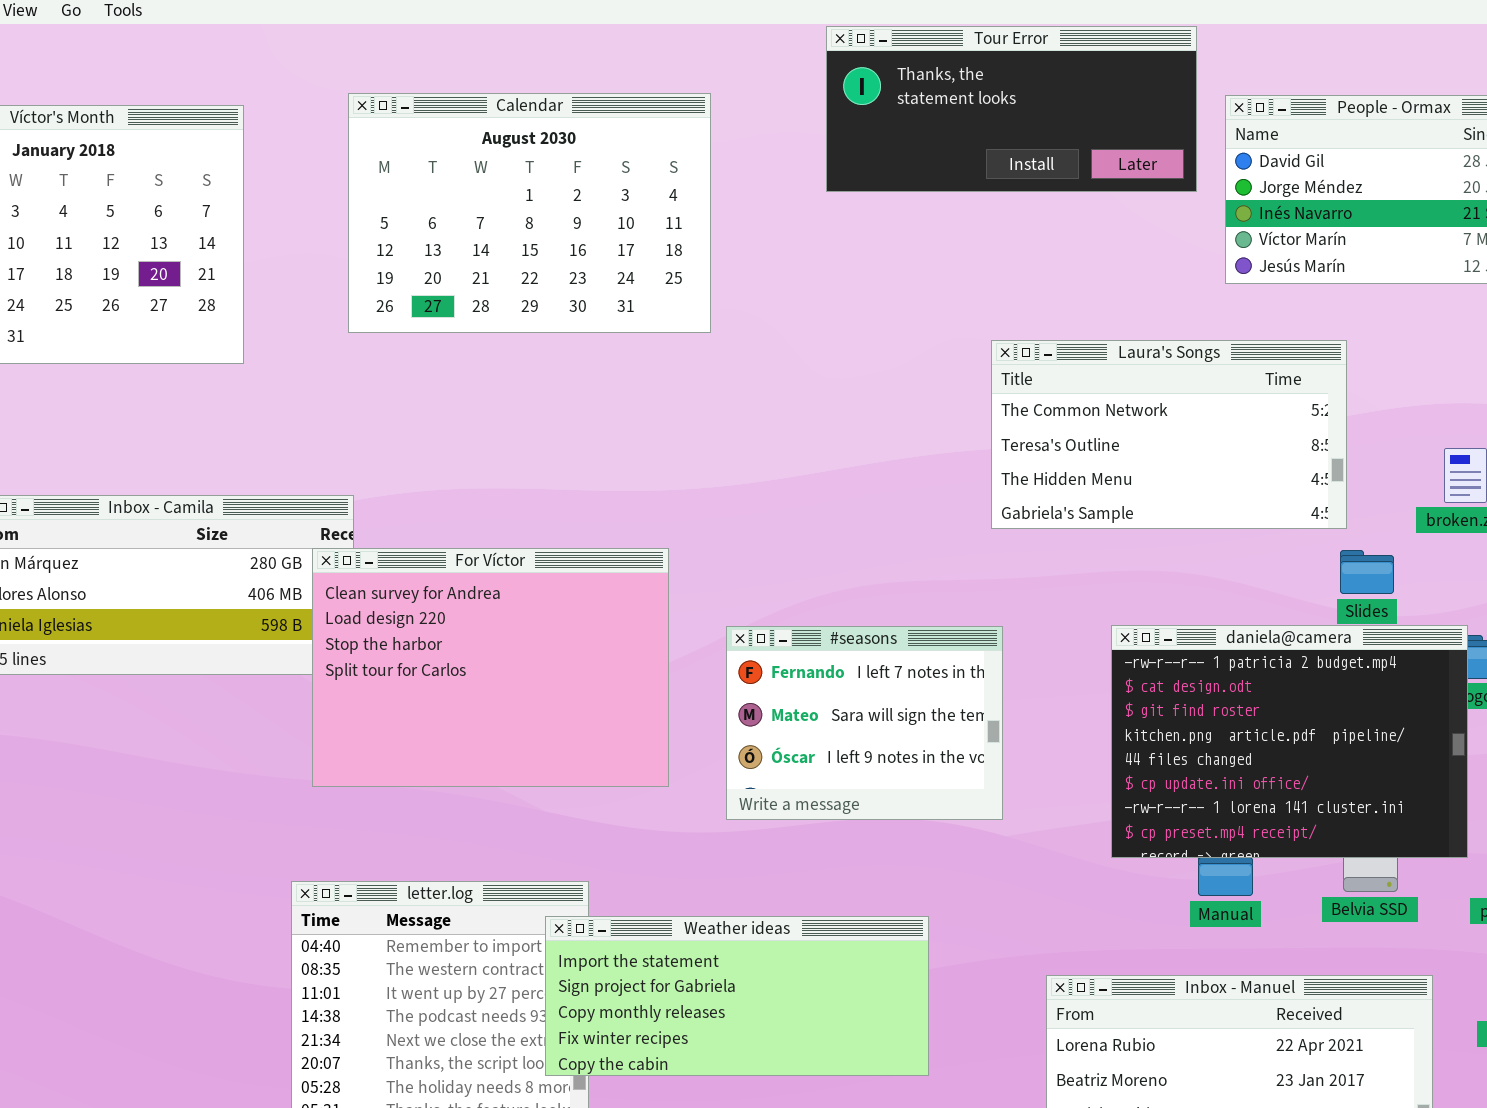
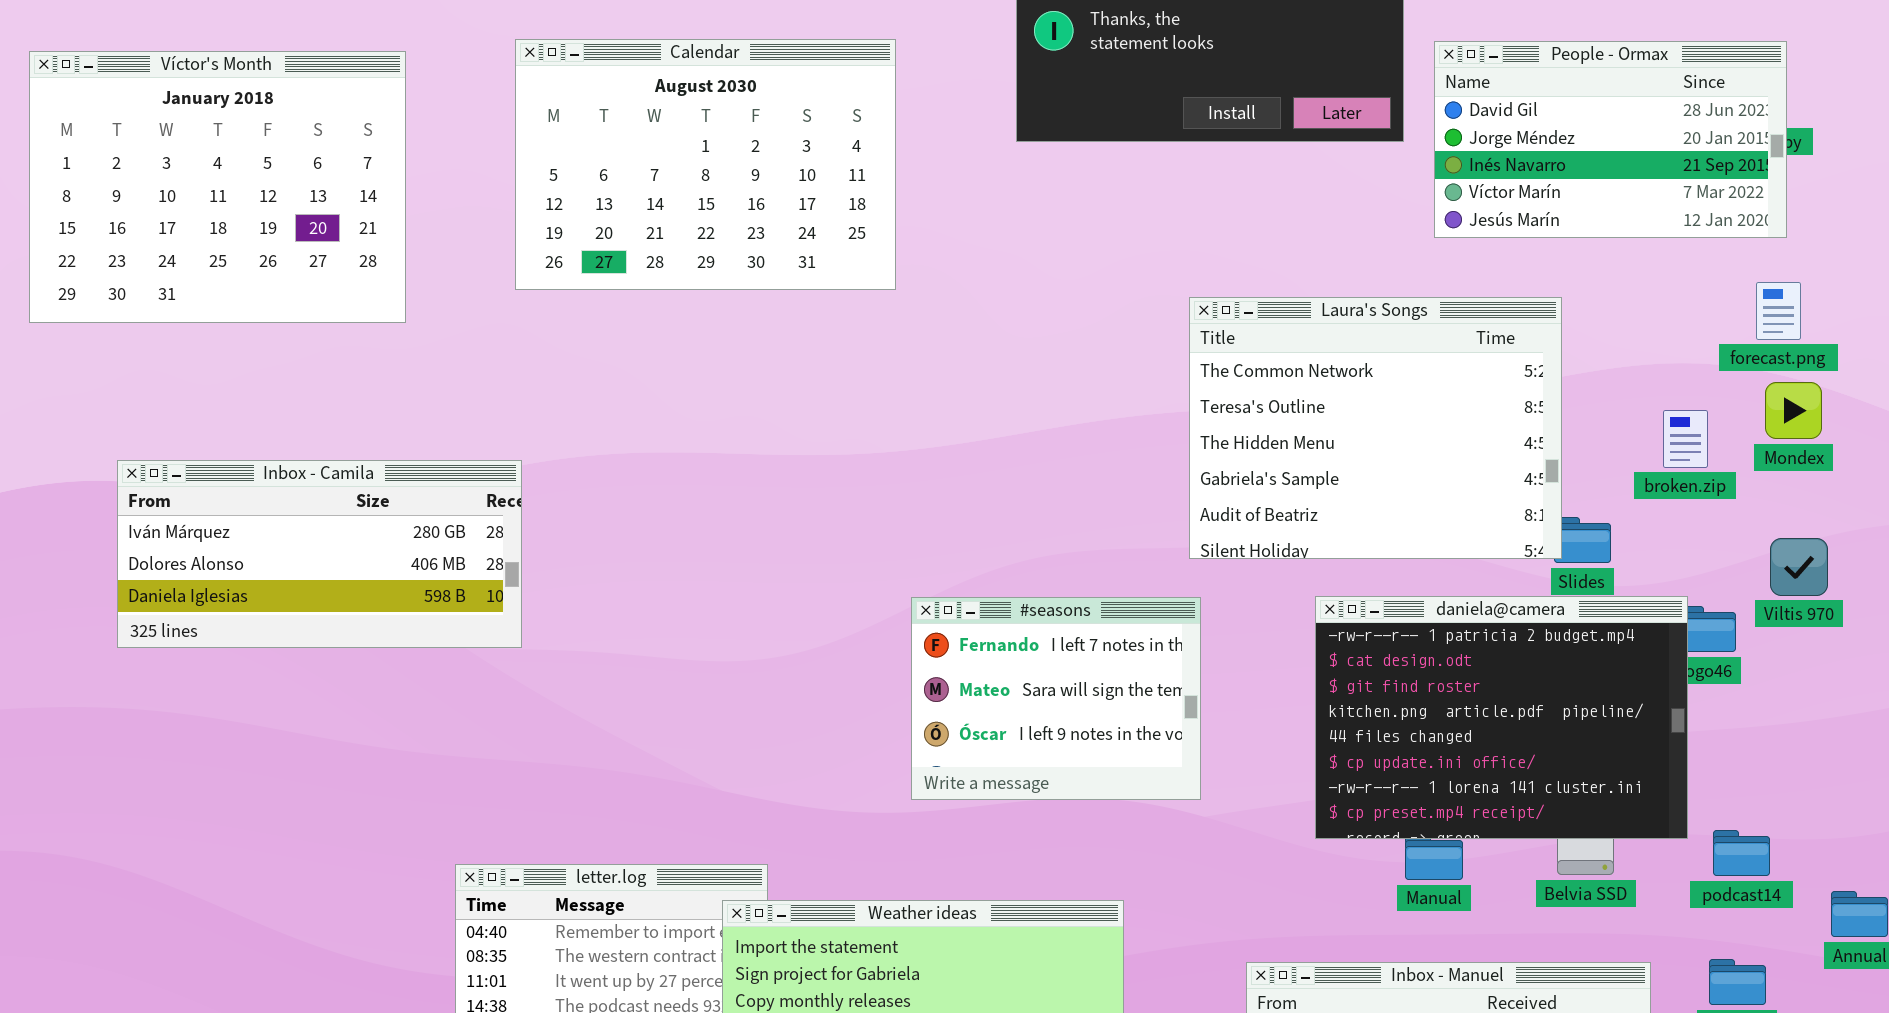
Laura's Songs: [991,340,1347,529] -> [1189,297,1562,559], resized
For Víctor: [312,548,669,787] -> none, closed

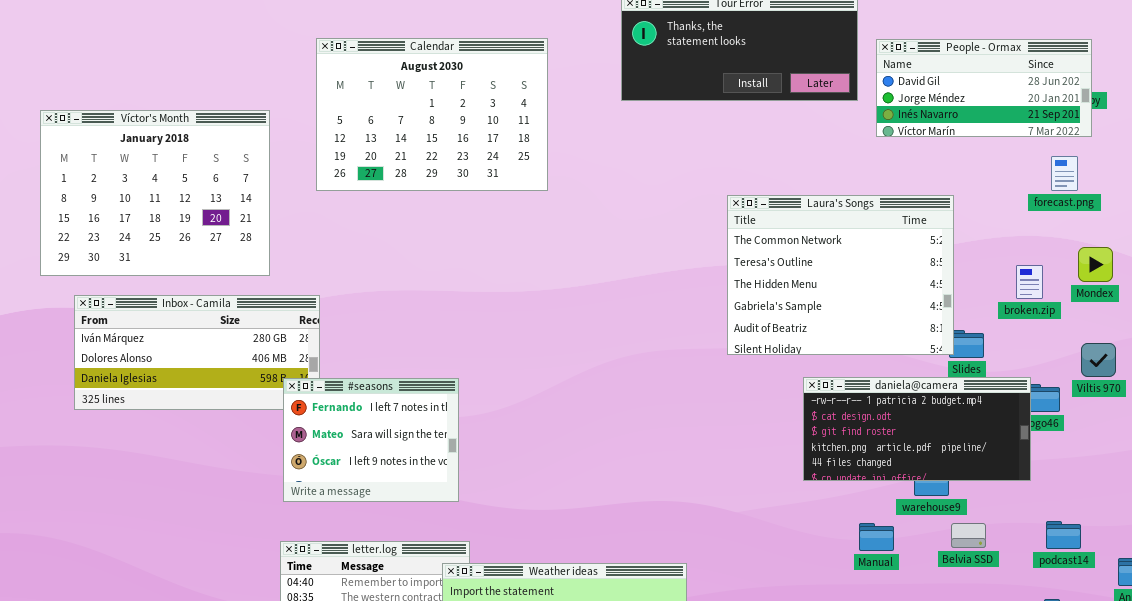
People - Ormax: [1434,41,1787,238] -> [876,39,1092,137], resized
Víctor's Month: [29,51,406,323] -> [40,110,270,276], moved
forecast.png: [1756,282,1801,340] -> [1051,156,1078,191], moved
daniela@camera: [1315,596,1688,839] -> [803,377,1031,481], resized
#seasons: [911,597,1201,800] -> [283,378,459,502], moved

